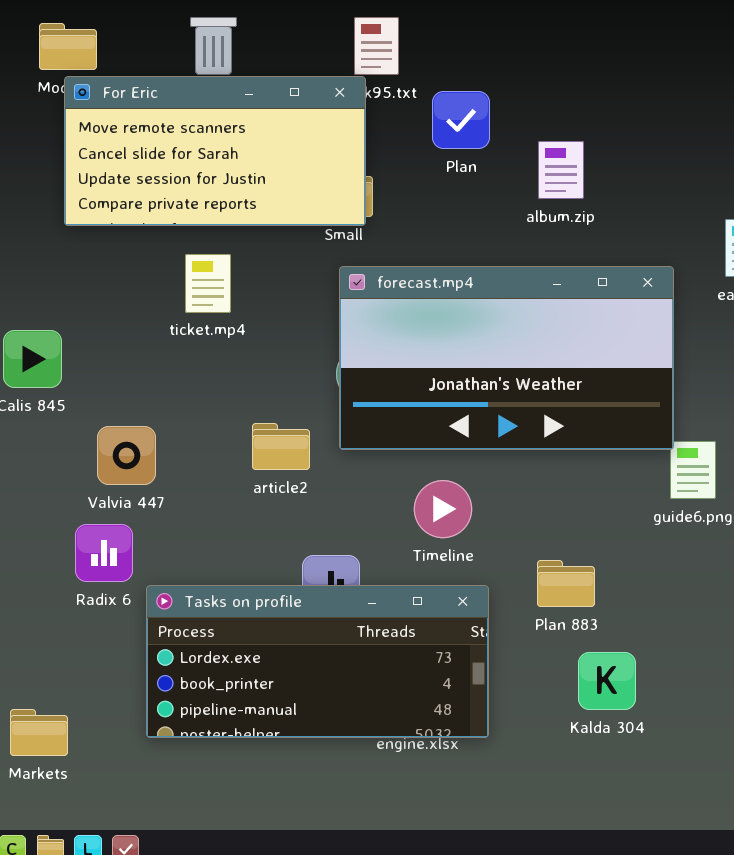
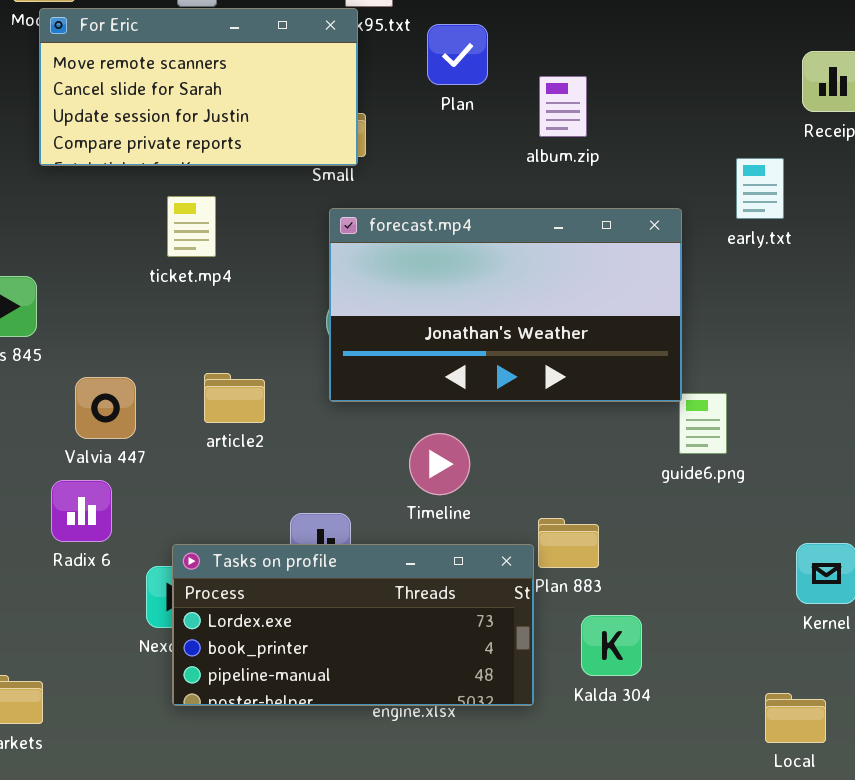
article2: [252,423,310,470] -> [204,373,265,423], moved
Tasks on profile: [146,585,489,738] -> [172,544,534,706], moved

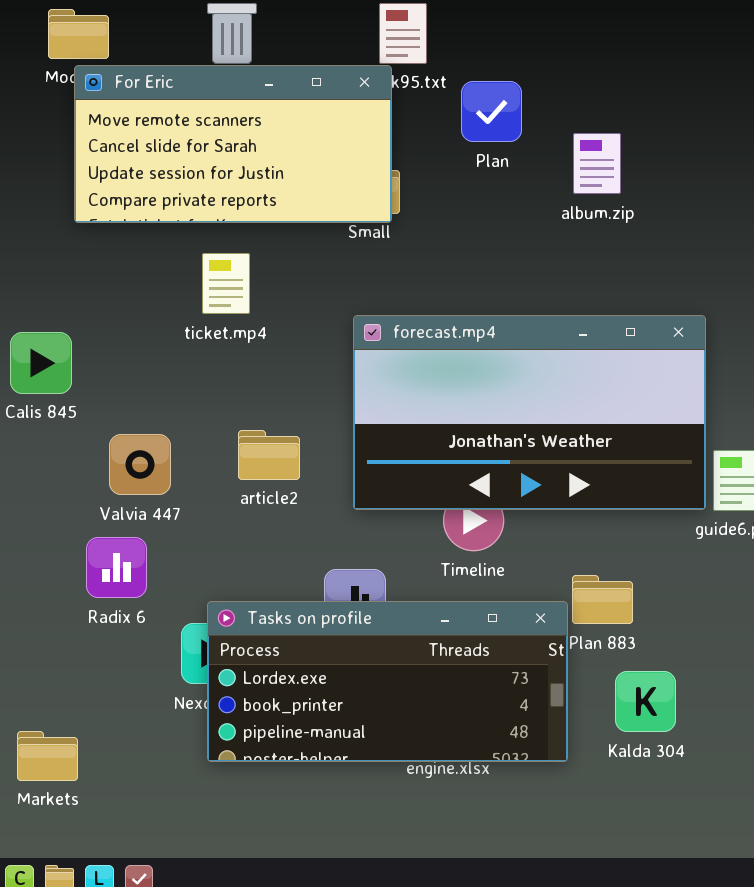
forecast.mp4: [329,208,682,402] -> [353,315,706,510], moved

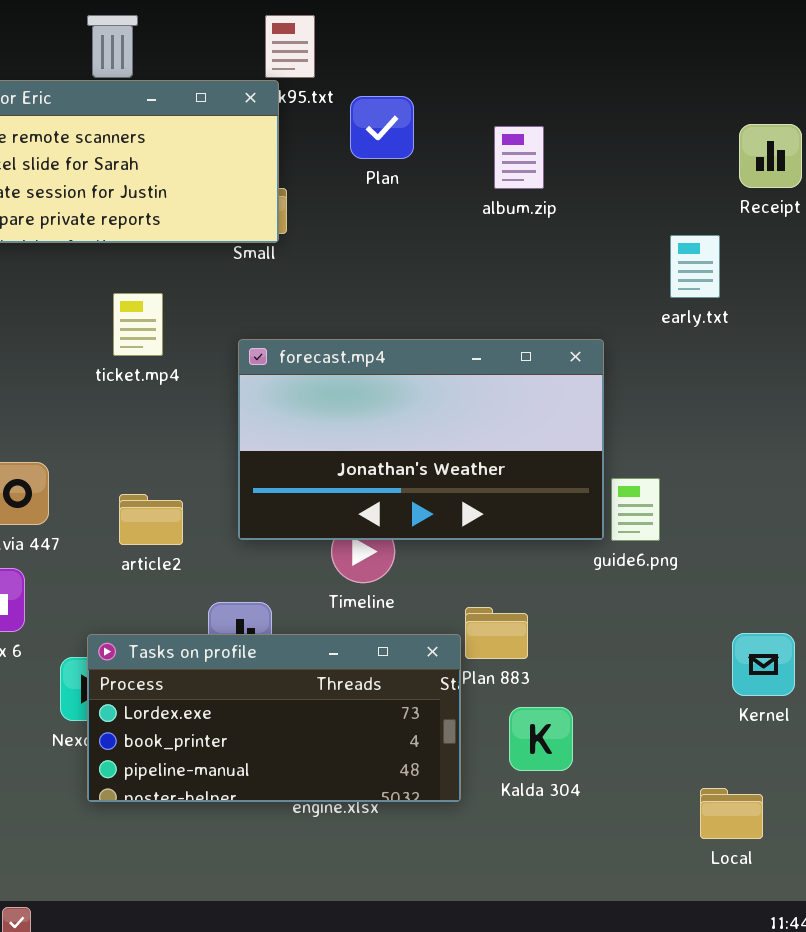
album.zip: [573,133,621,194] -> [494,126,544,189], moved
ticket.mp4: [202,253,250,314] -> [113,293,163,356], moved
article2: [238,430,300,480] -> [119,494,183,545], moved

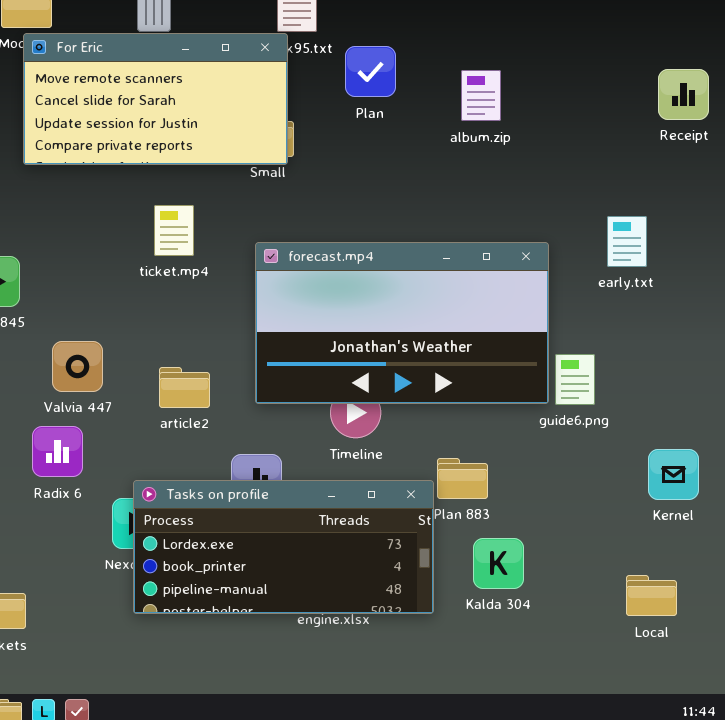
early.txt: [670,235,720,298] -> [607,216,647,267], moved
Kernel: [732,633,795,696] -> [648,449,699,500], moved
Local: [700,788,763,839] -> [626,575,677,616], moved

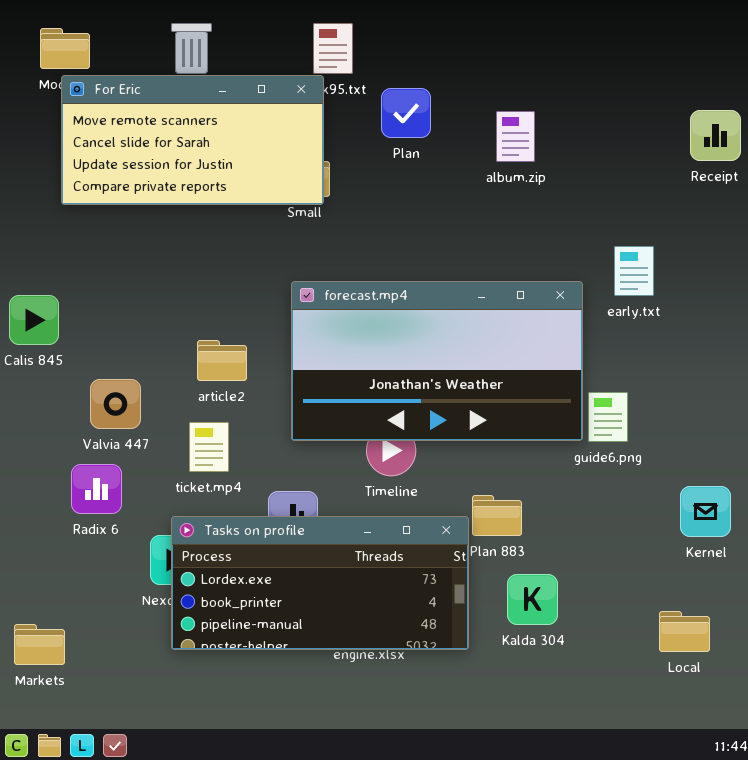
ticket.mp4: [154,205,194,256] -> [189,422,229,472], moved
early.txt: [607,216,647,267] -> [614,246,654,296], moved
article2: [159,367,210,408] -> [197,340,247,381], moved

